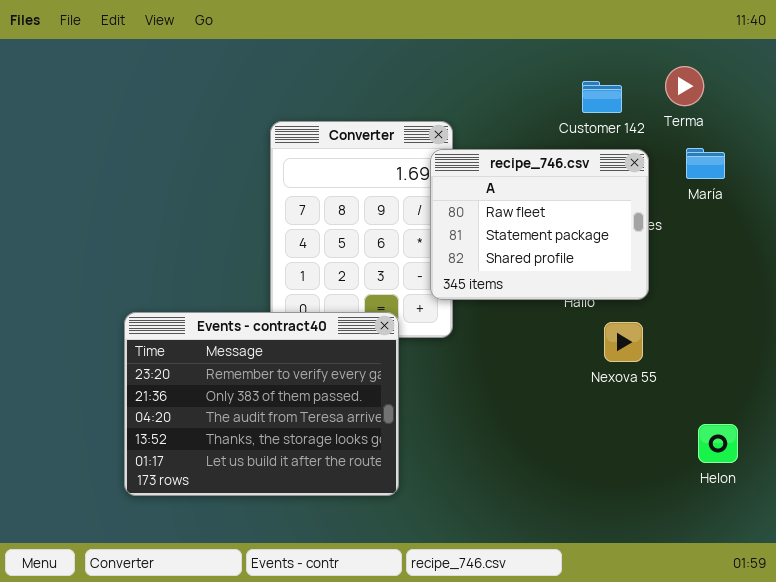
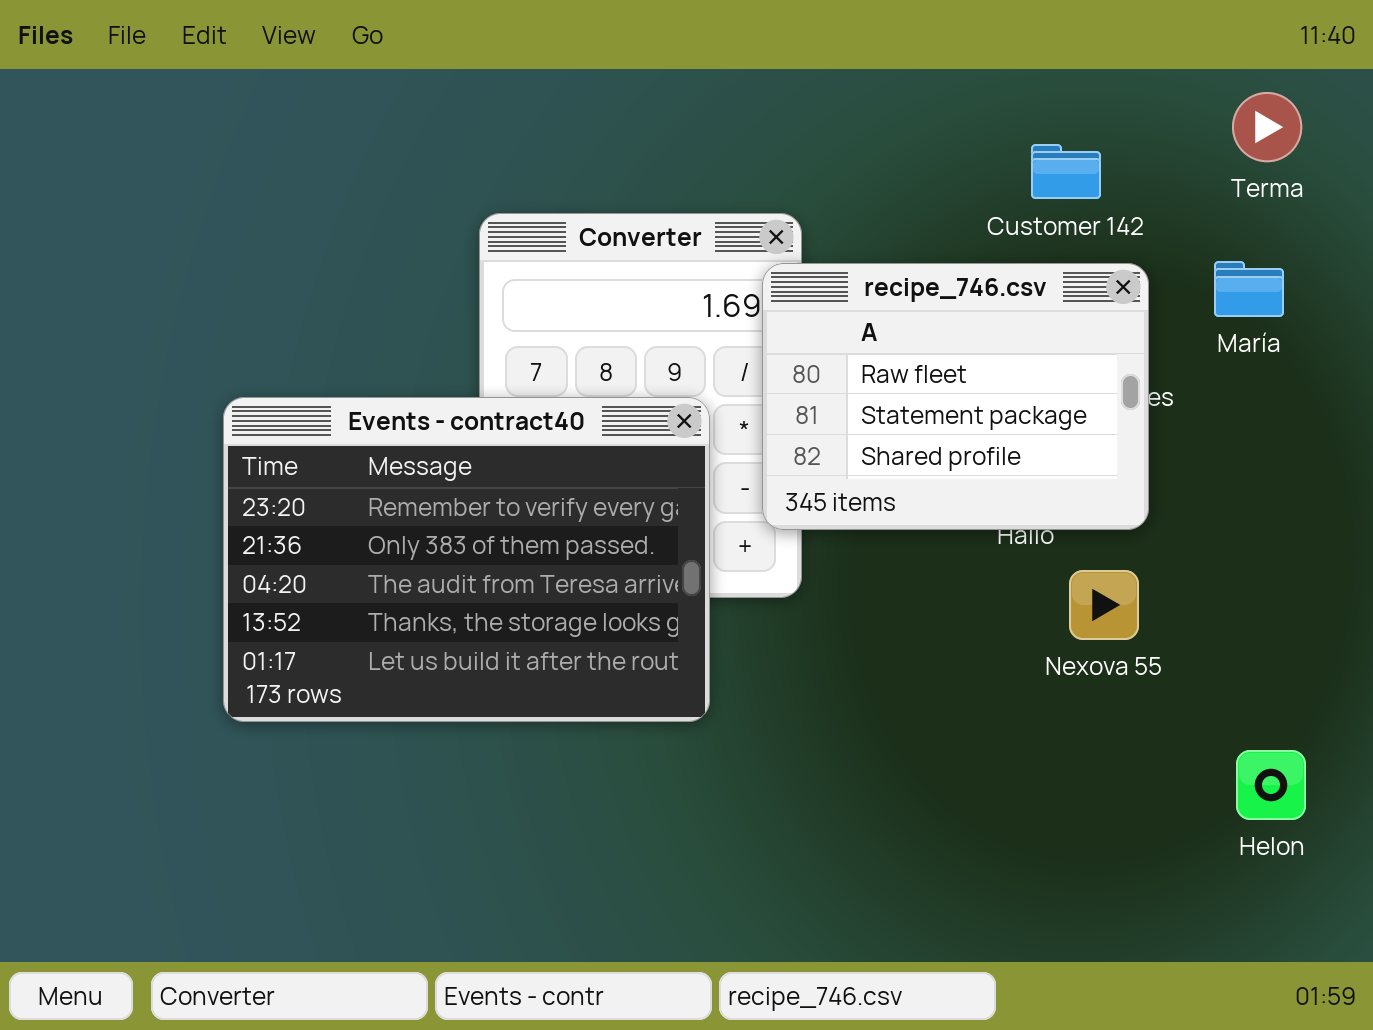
Terma: [665,66,704,106] -> [1232,92,1302,162], moved
Events - contract40: [124,312,399,496] -> [223,397,710,722], moved

